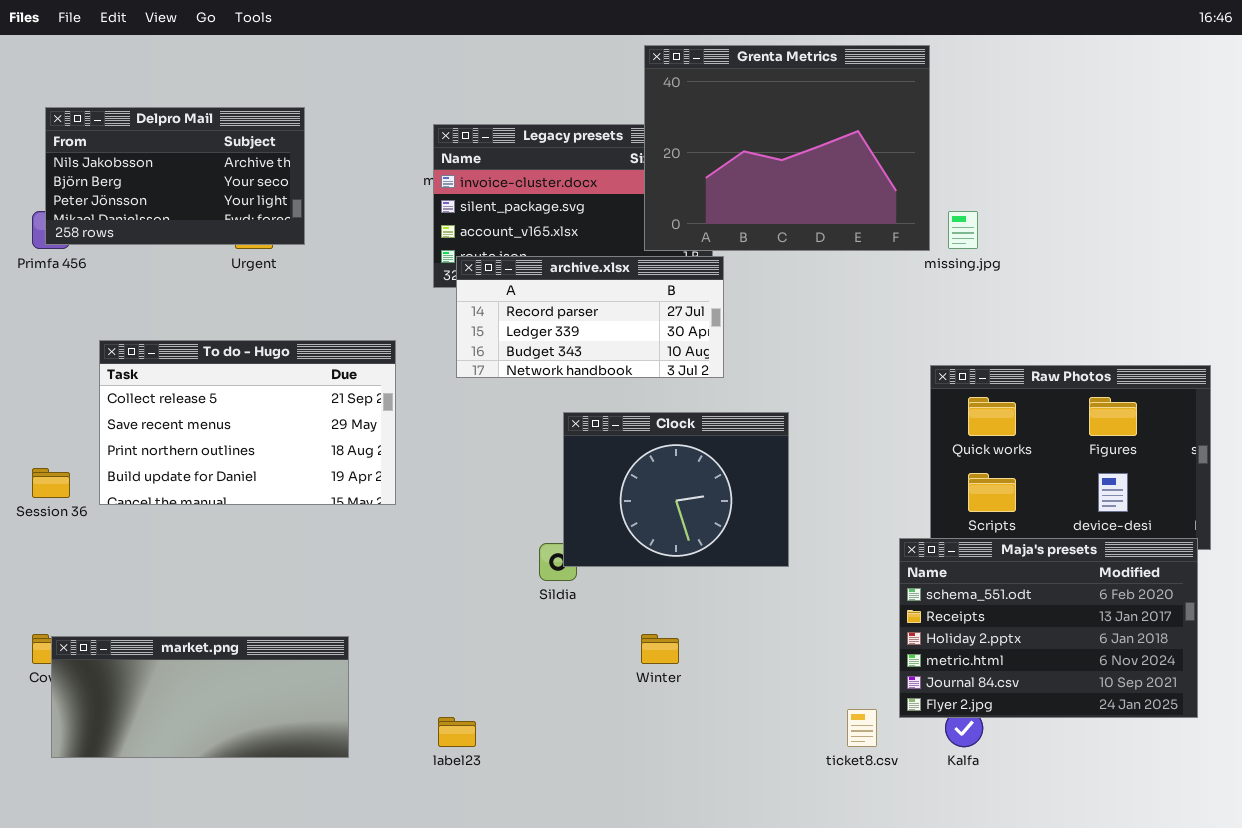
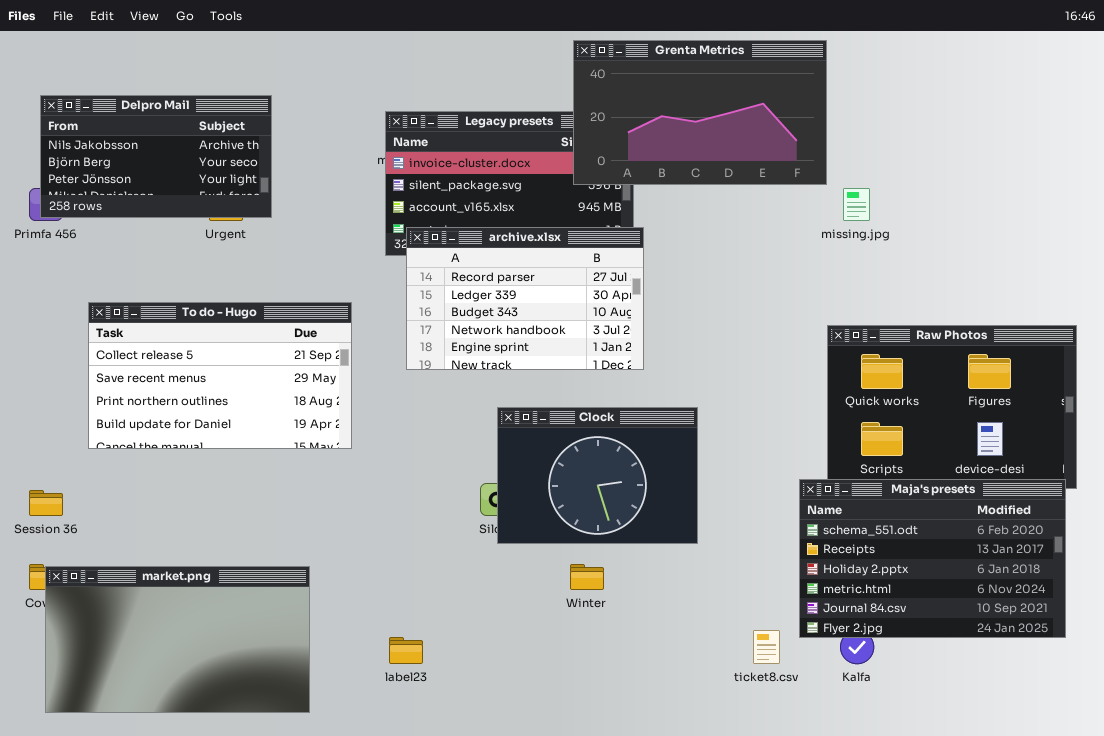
Grenta Metrics: [644,45,930,251] -> [573,40,827,185], resized
archive.xlsx: [456,256,724,378] -> [406,227,644,370], resized
Clock: [563,412,789,567] -> [497,407,698,544], moved
Session 36: [32,468,70,498] -> [29,490,63,516], moved
market.png: [51,636,349,758] -> [45,566,310,713], resized

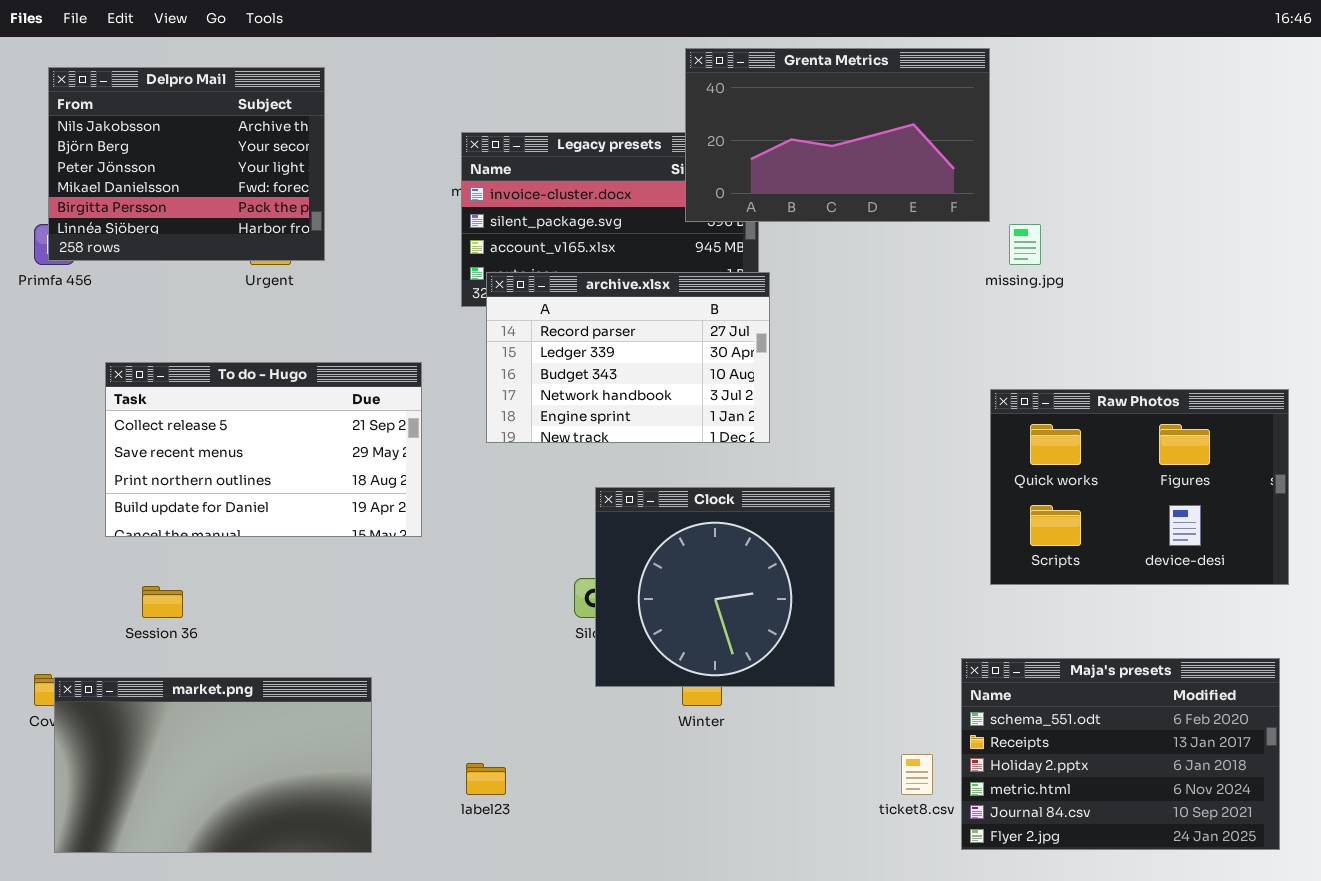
Delpro Mail: [40,95,272,218] -> [48,67,325,261], resized
Clock: [497,407,698,544] -> [595,487,835,687], resized
Maja's presets: [799,479,1066,638] -> [961,658,1280,850], moved
Session 36: [29,490,63,516] -> [142,586,183,618], moved

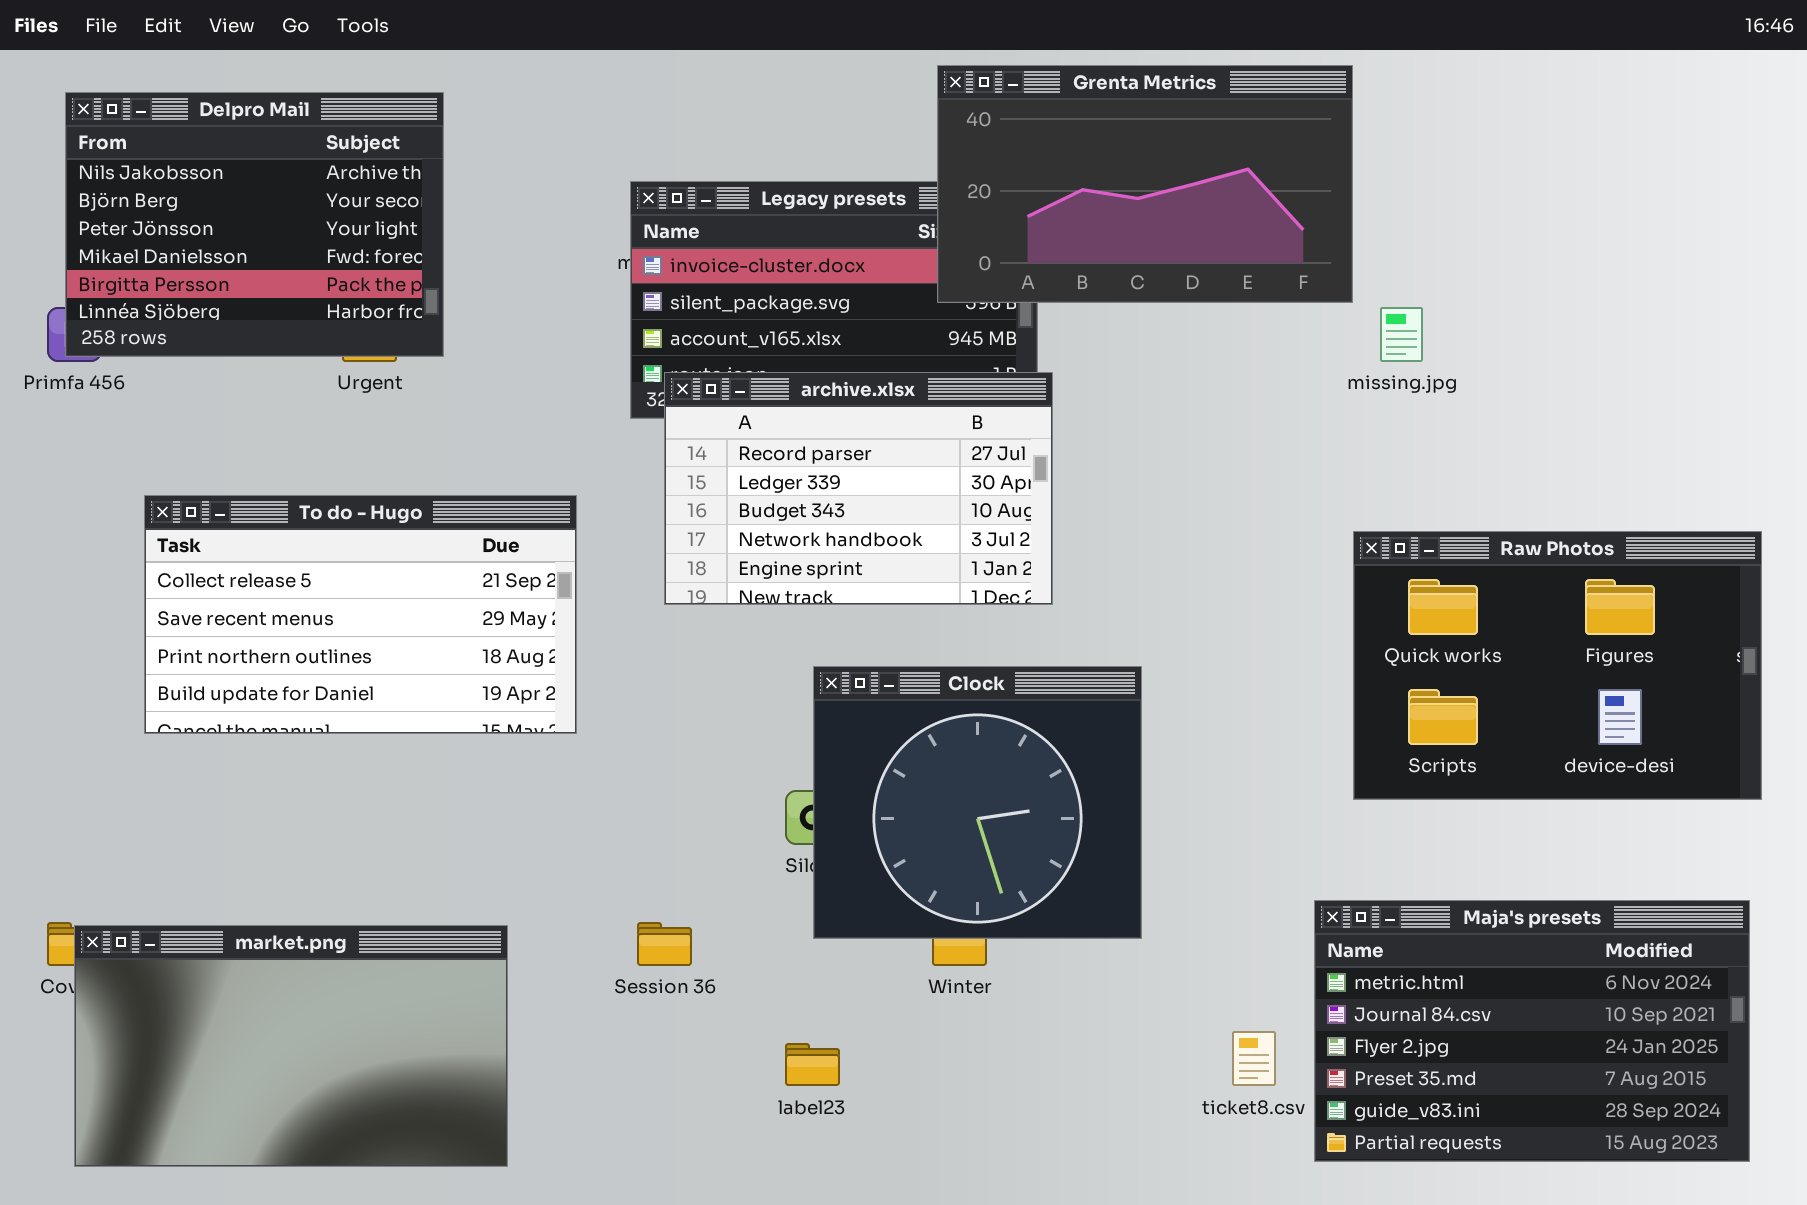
Session 36: [142,586,183,618] -> [637,922,692,966], moved
Maja's presets: [961,658,1280,850] -> [1314,900,1750,1162], scrolled down 3 rows
label23: [466,763,506,795] -> [785,1043,840,1086], moved

